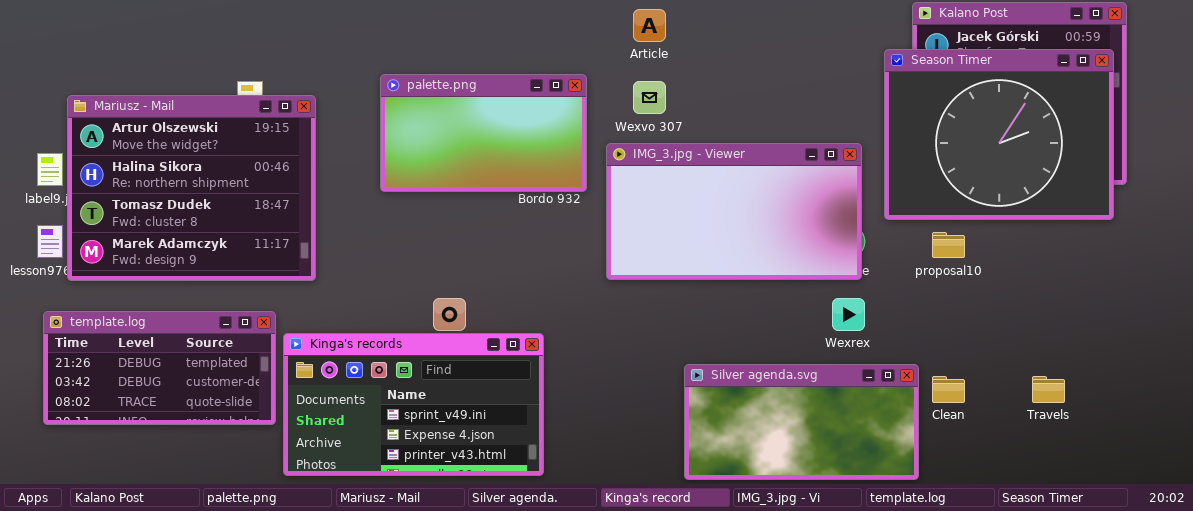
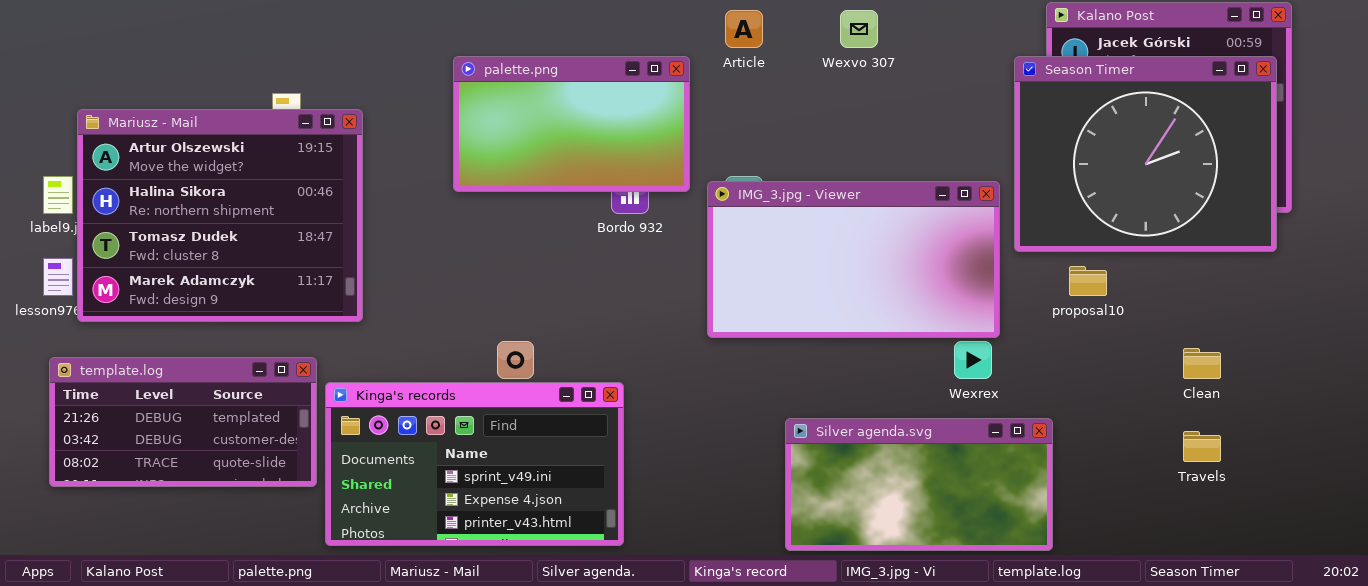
palette.png: [380,74,587,192] -> [453,56,690,192], moved
Wexvo 307: [633,81,666,114] -> [840,10,878,48], moved
IMG_3.jpg - Viewer: [606,143,862,280] -> [707,181,1000,338], moved
Clean: [932,376,965,403] -> [1183,348,1221,379], moved

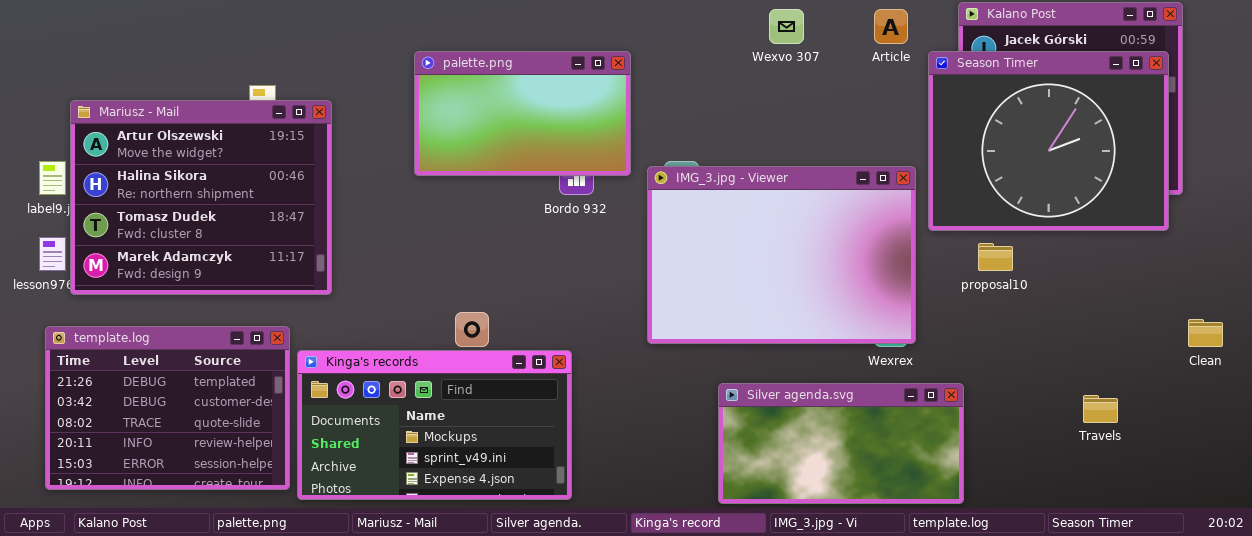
Article: [725,10,763,48] -> [874,9,908,44], moved
IMG_3.jpg - Viewer: [707,181,1000,338] -> [647,166,916,344], resized
Clean: [1183,348,1221,379] -> [1188,319,1223,347], moved
template.log: [49,357,317,487] -> [45,326,290,490], resized
Kinga's records: [325,382,624,546] -> [297,350,572,500], scrolled up 1 row

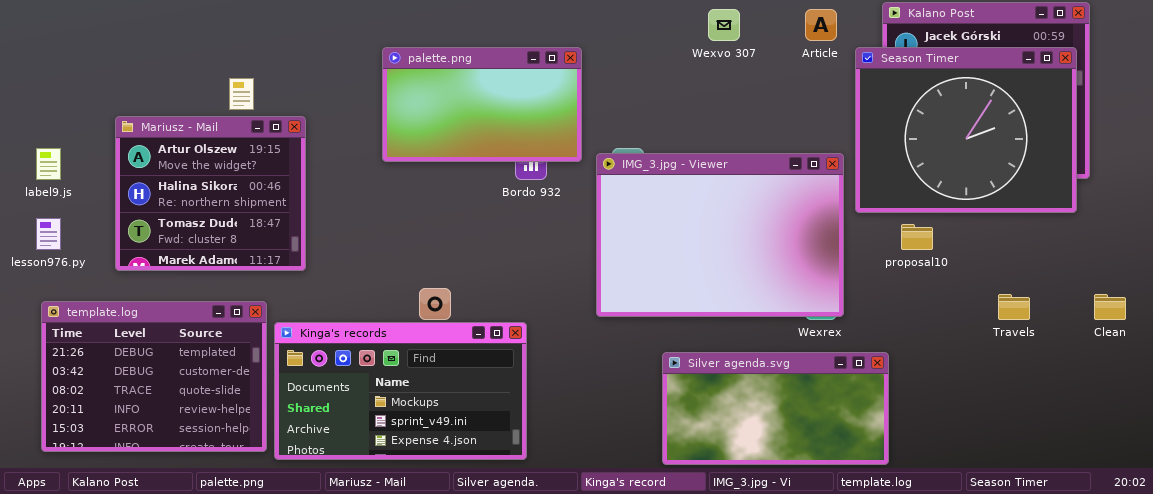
Mariusz - Mail: [70,100,332,295] -> [115,116,306,271], resized
Travels: [1083,395,1118,423] -> [998,294,1030,320], moved

